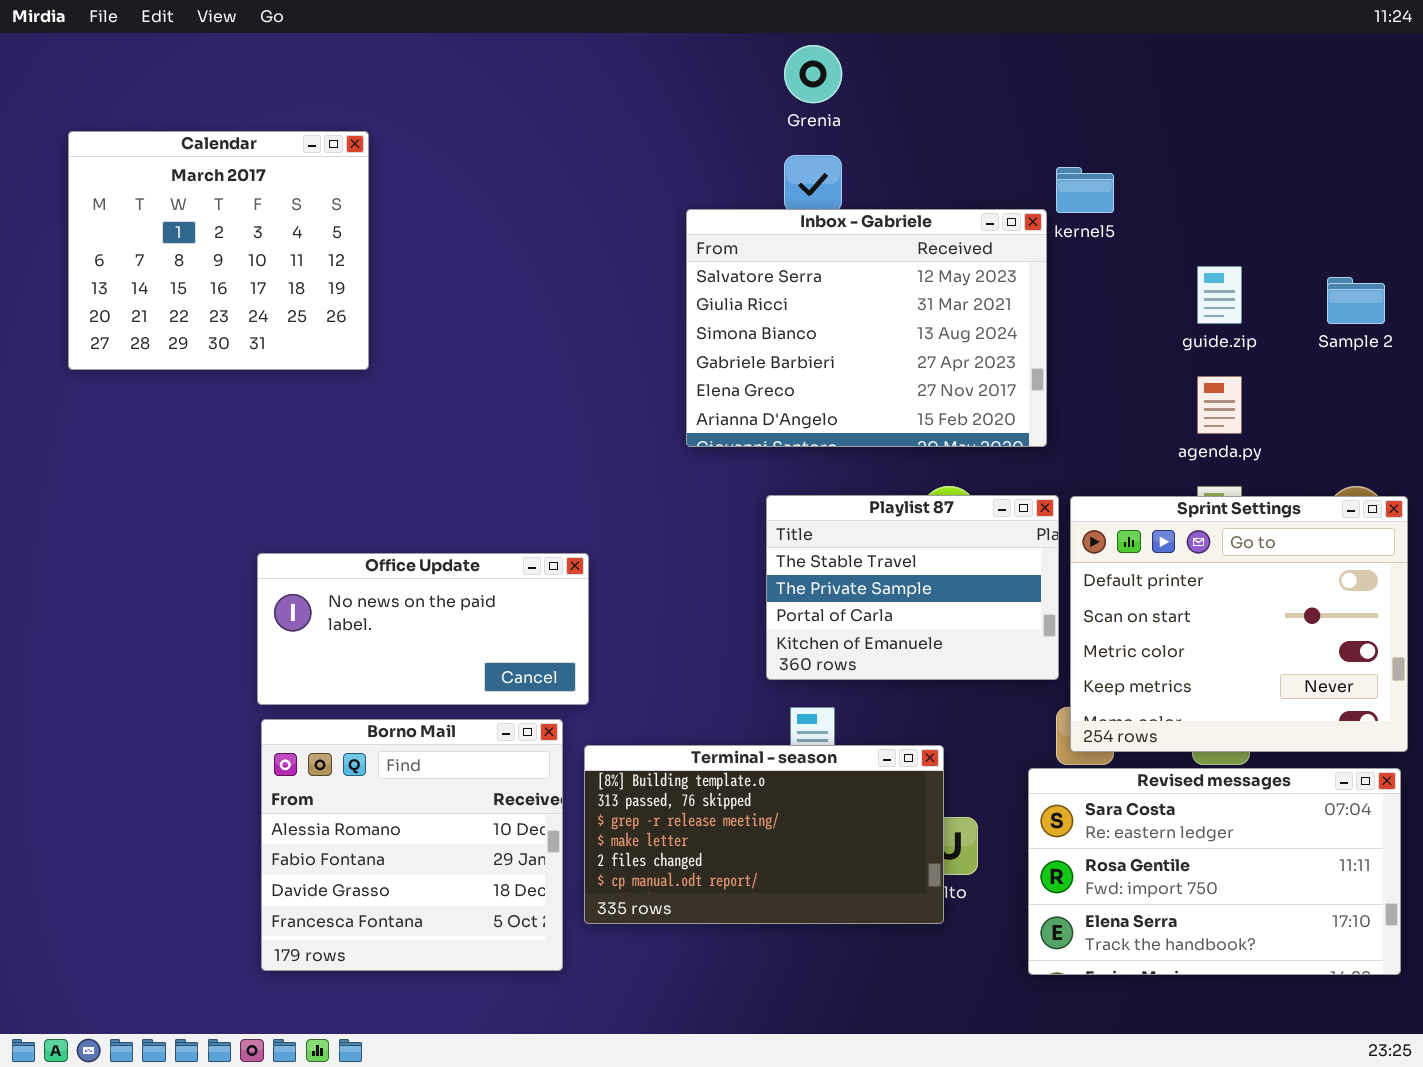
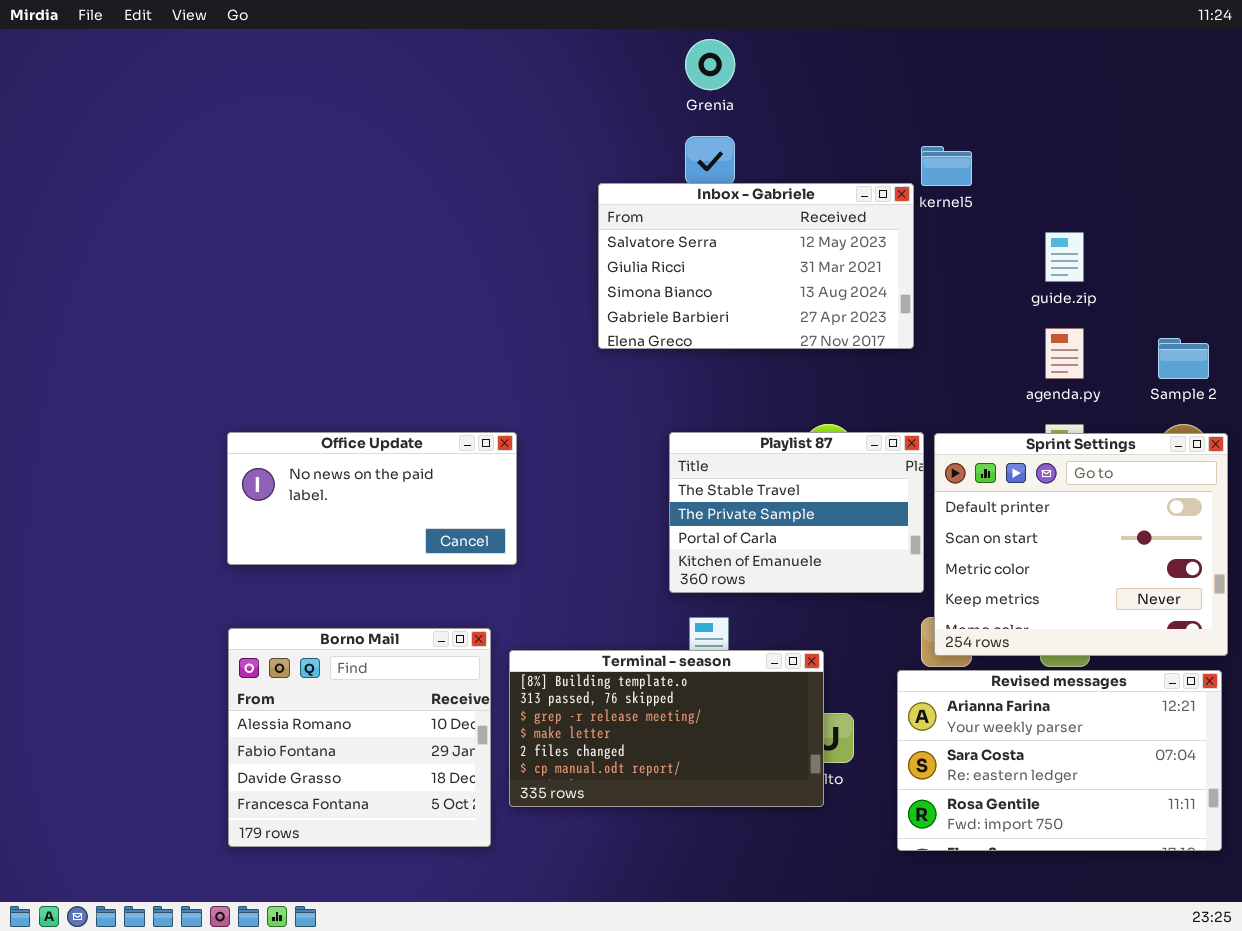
Calendar: [68,131,369,370] -> none, closed
Inbox - Gabriele: [686,209,1047,447] -> [598,183,914,349], resized
Sample 2: [1327,277,1385,324] -> [1158,338,1209,379], moved
Office Update: [257,553,589,705] -> [227,432,517,565], moved
Revised messages: [1028,768,1401,975] -> [897,670,1222,851], scrolled up 1 row

